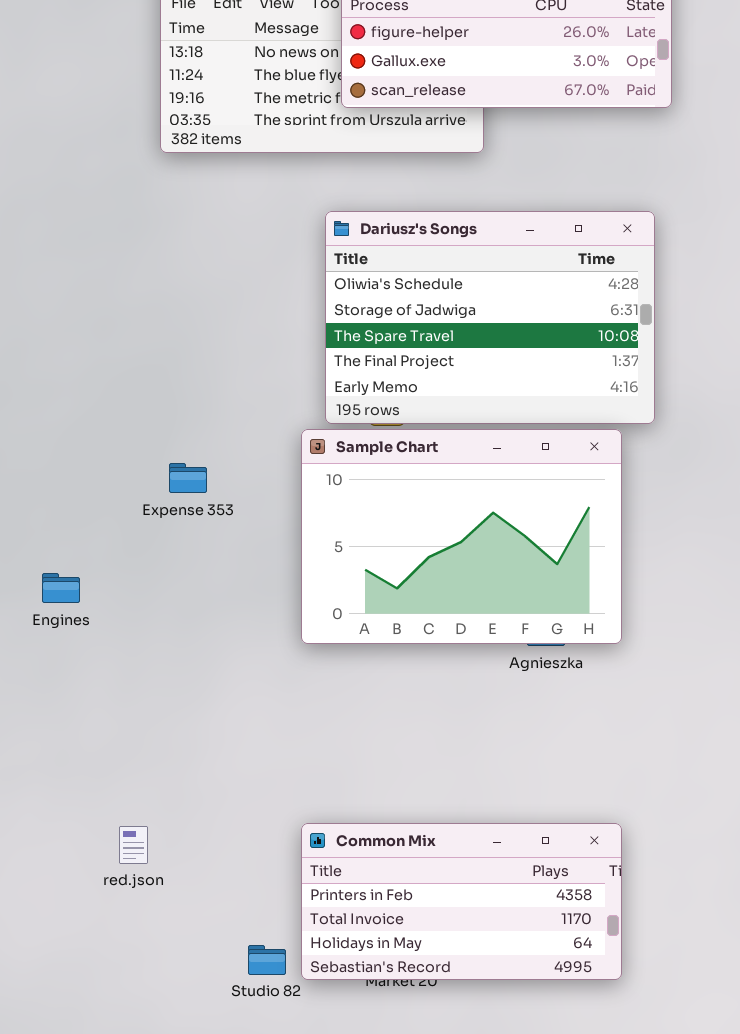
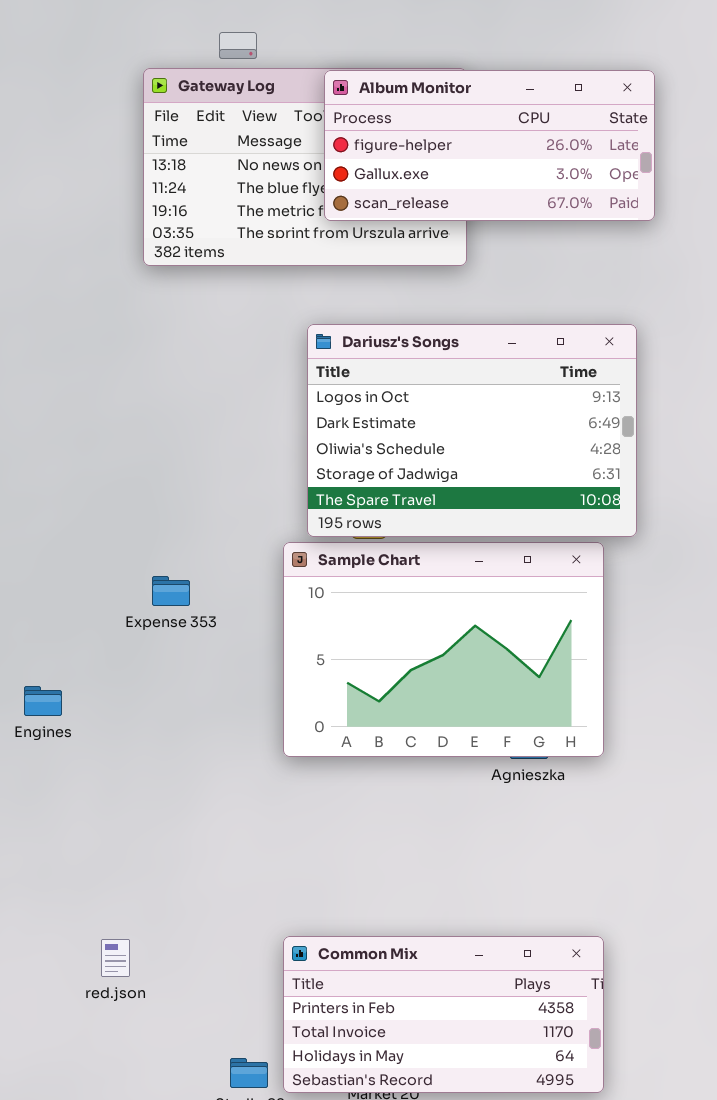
Dariusz's Songs: [325,211,655,424] -> [307,324,637,537], scrolled up 2 rows

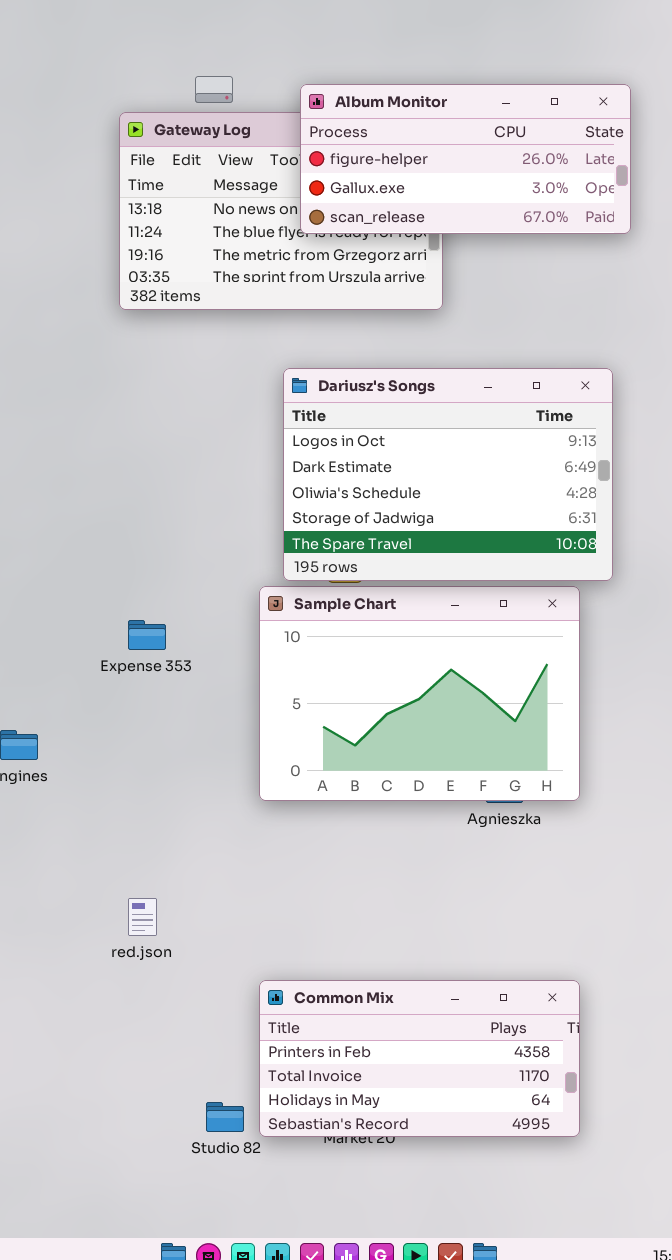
Album Monitor: [324,70,655,221] -> [300,84,631,234], moved
red.json: [101,939,130,977] -> [128,898,157,936], moved

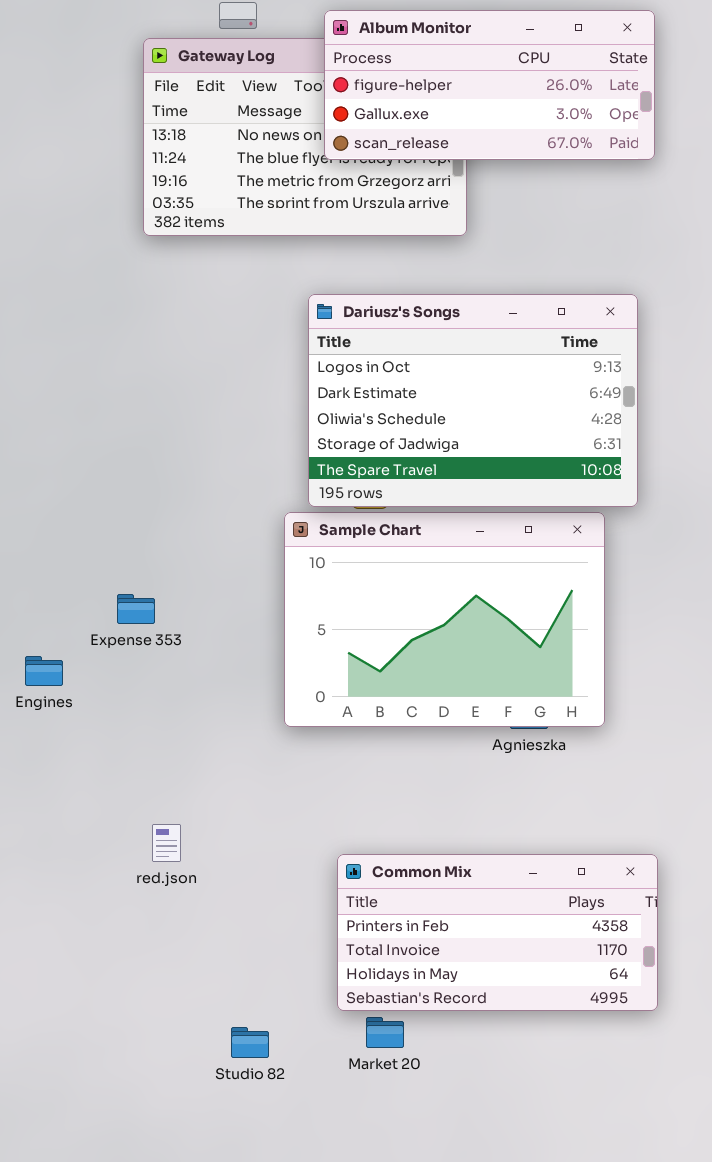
Expense 353: [128,620,166,650] -> [117,594,155,624], moved
Common Mix: [259,980,580,1137] -> [337,854,658,1011], moved

